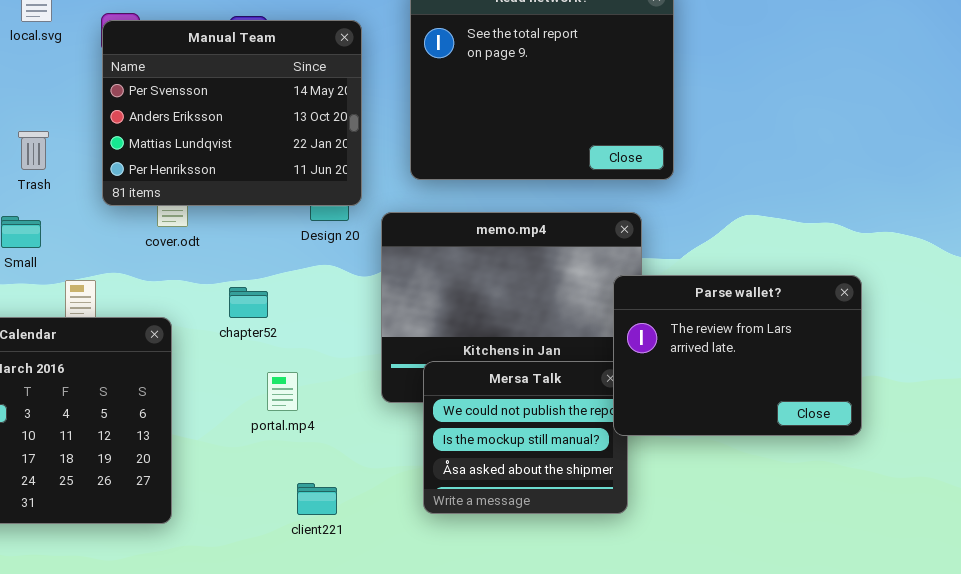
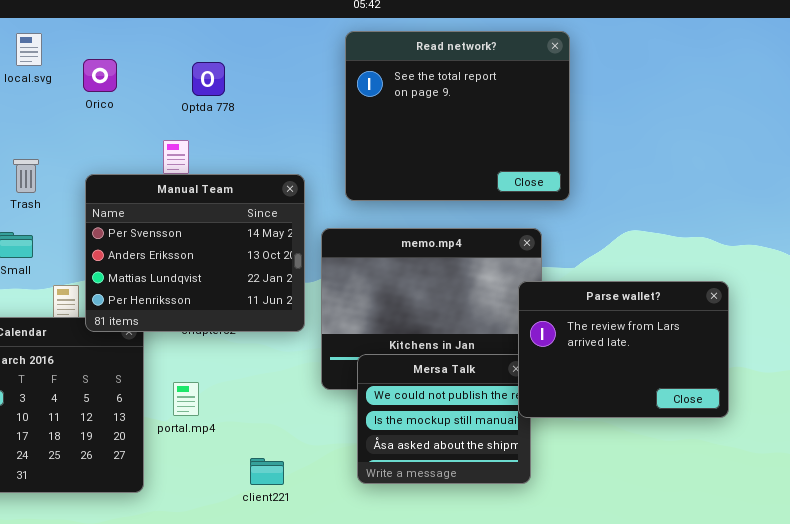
Manual Team: [102,20,362,206] -> [85,174,305,332], moved
portal.mp4: [267,372,298,411] -> [173,382,199,416], moved

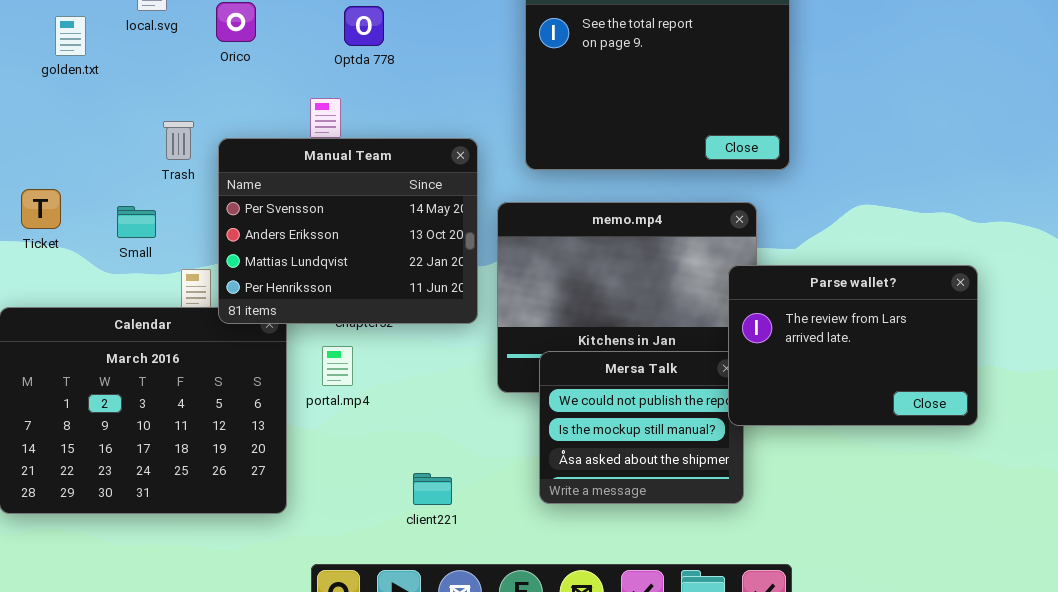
Trash: [13,159,39,193] -> [163,121,194,160], moved
portal.mp4: [173,382,199,416] -> [322,346,353,386], moved

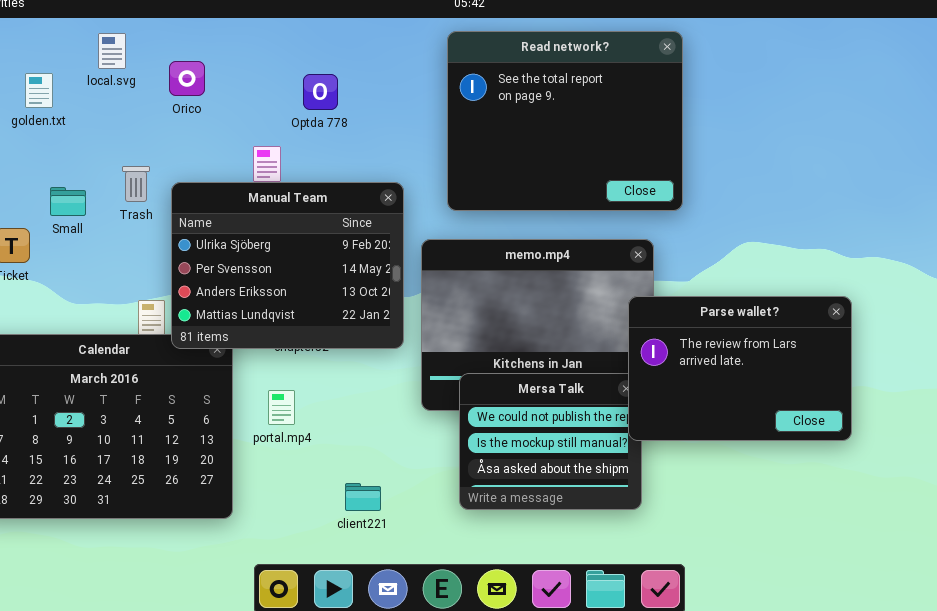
Optda 778: [344,6,384,46] -> [303,74,338,110], moved
Manual Team: [218,138,478,324] -> [171,182,404,349], scrolled up 1 row
Small: [117,206,156,238] -> [50,187,86,216], moved
portal.mp4: [322,346,353,386] -> [268,390,295,425], moved

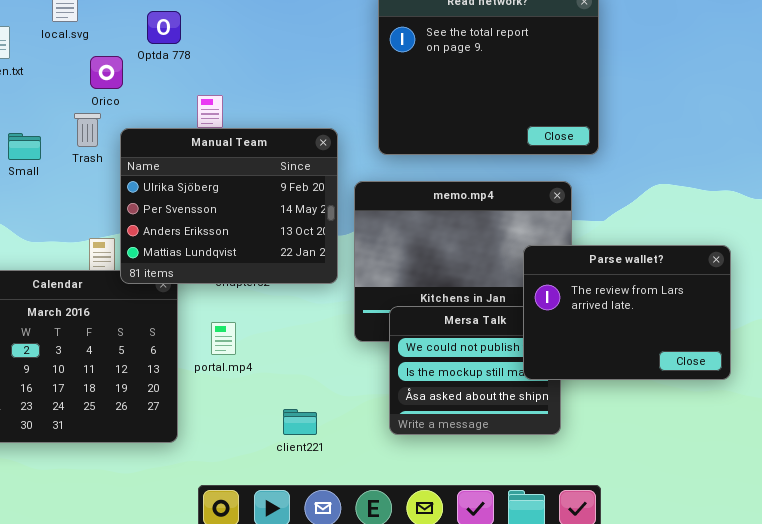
Orico: [169,61,205,96] -> [90,56,123,89], moved
Optda 778: [303,74,338,110] -> [147,11,181,44], moved
Parse wallet?: [628,296,852,441] -> [523,245,731,380], moved

